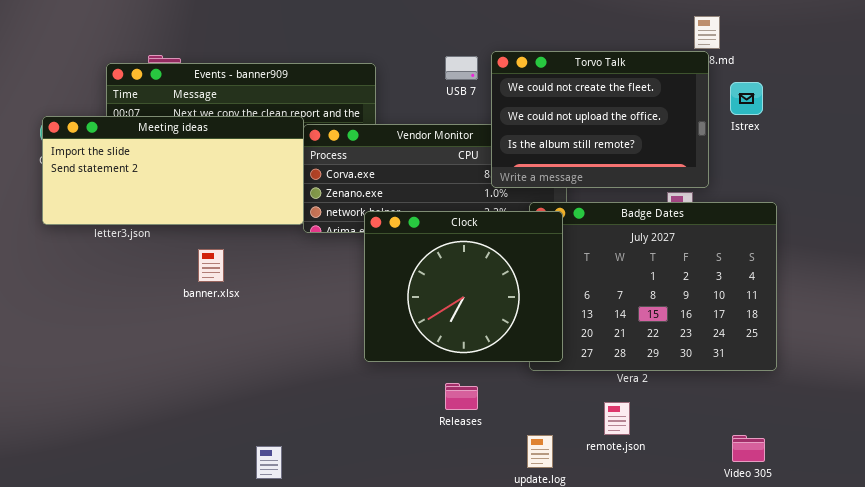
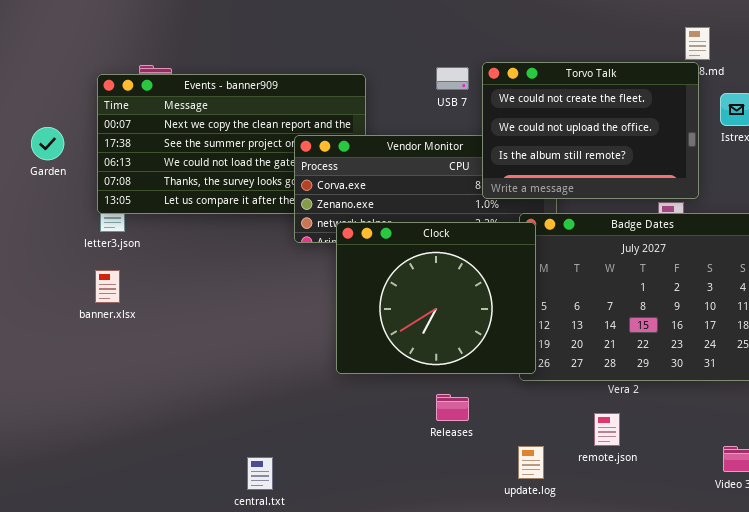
Meeting ideas: [42,116,304,225] -> none, closed
Clock: [364,211,563,362] -> [336,222,536,374], moved
banner.xlsx: [198,249,224,282] -> [95,270,120,303], moved

